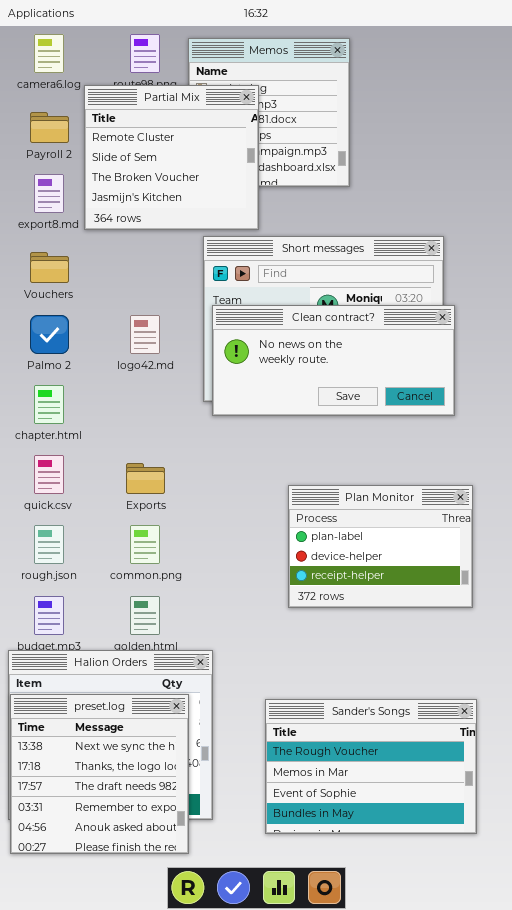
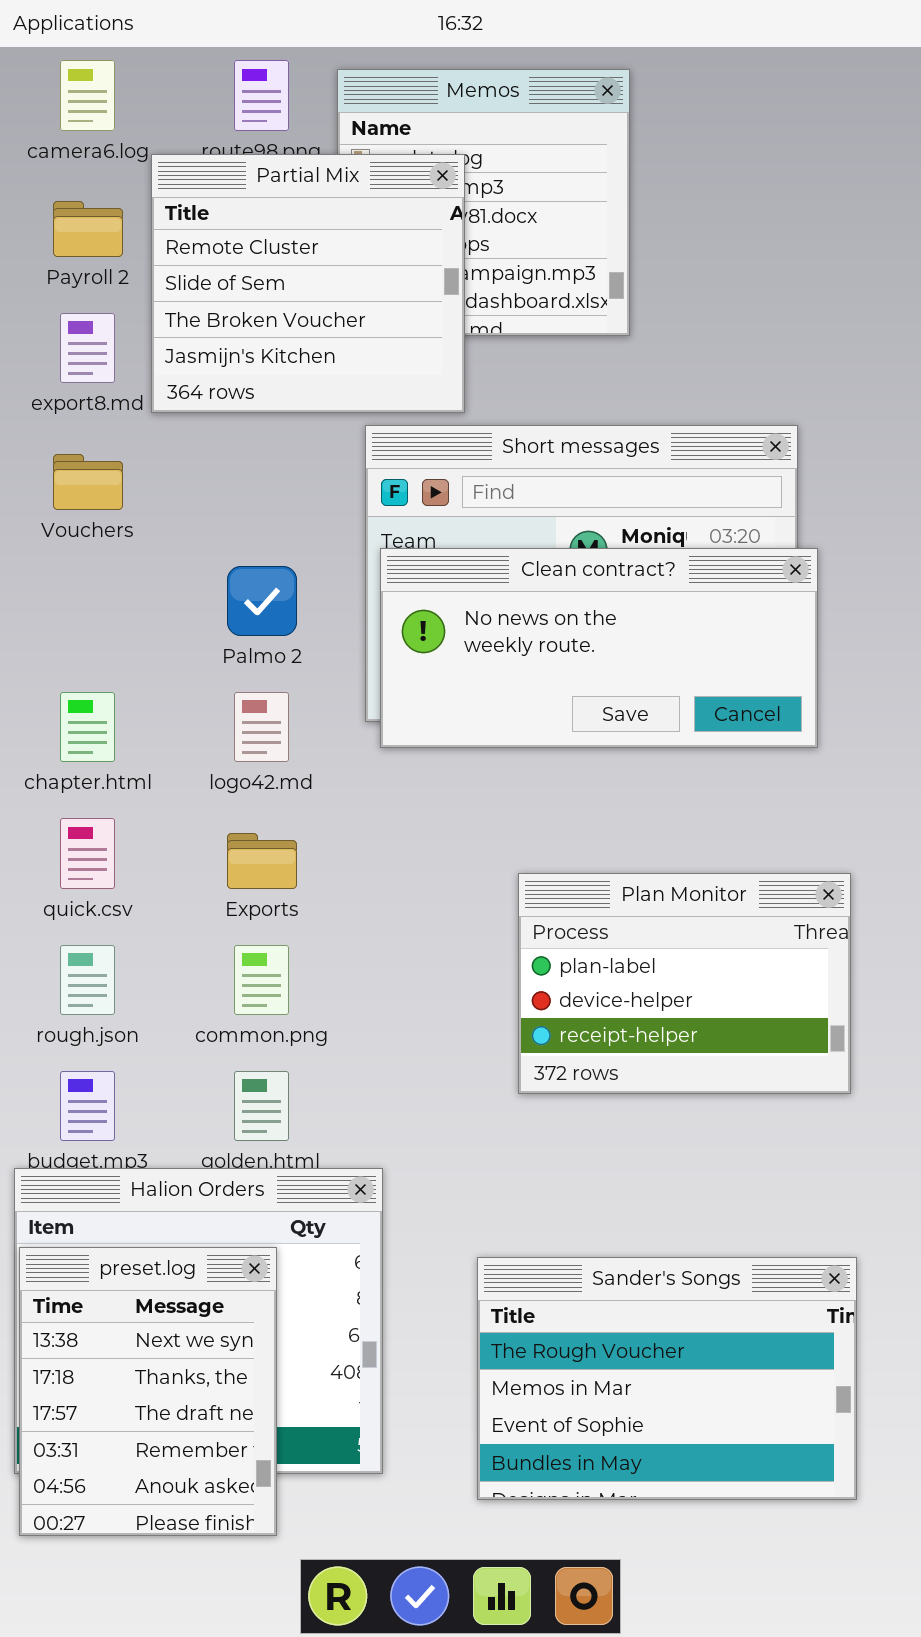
Palmo 2: [30,315,69,354] -> [227,566,297,636], moved
logo42.md: [130,315,160,354] -> [234,692,289,762], moved
preset.log: [10,694,189,854] -> [19,1247,277,1536], resized

